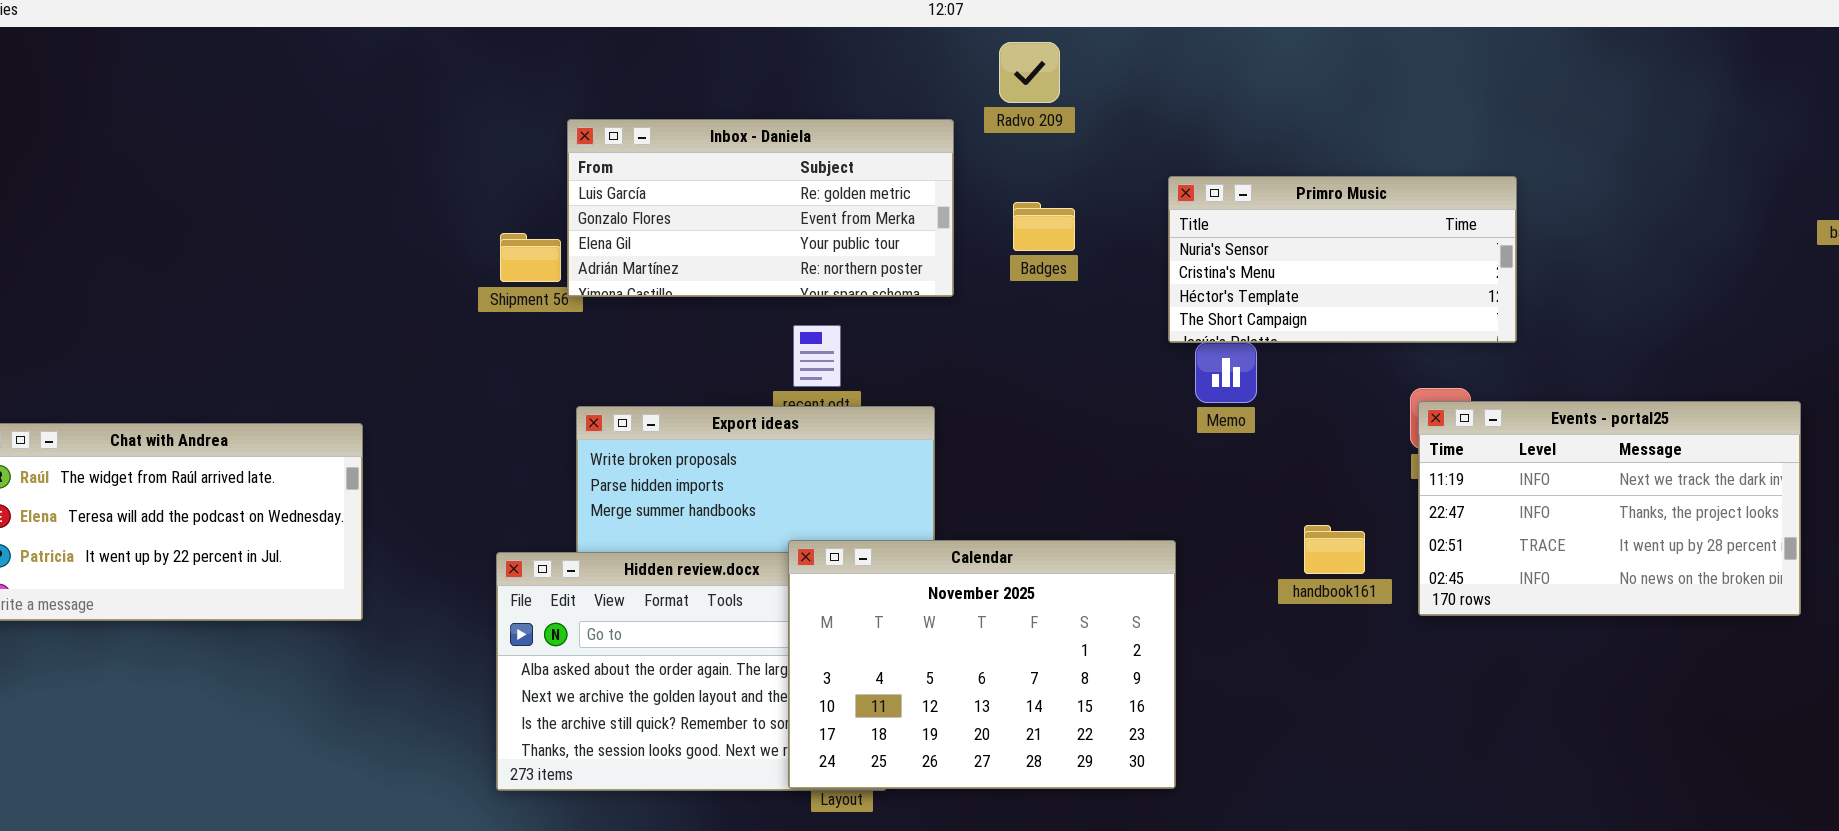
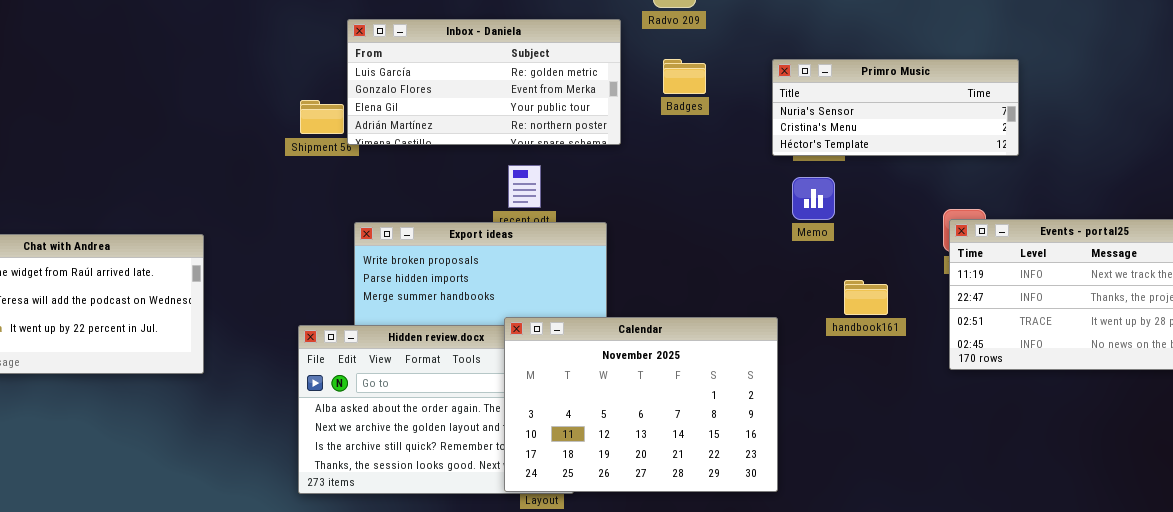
Primro Music: [1168,176,1517,343] -> [772,59,1019,156], resized
Badges: [1013,202,1075,251] -> [663,59,706,94], moved
handbook161: [1304,525,1365,574] -> [844,280,888,315], moved

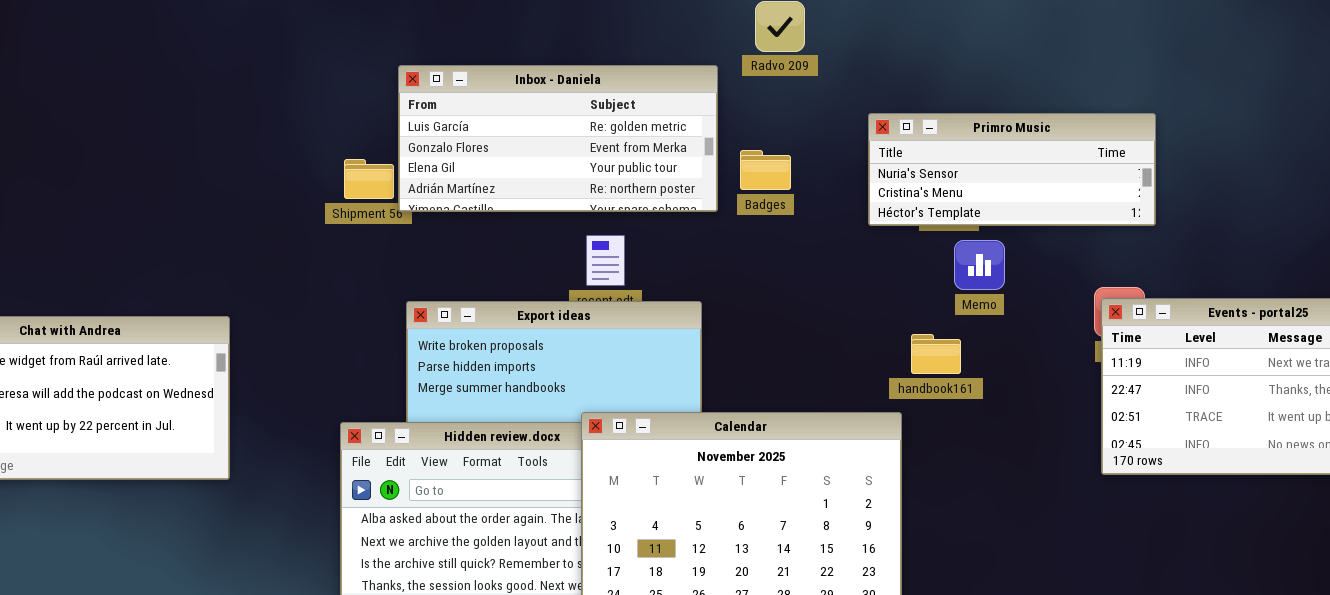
Badges: [663,59,706,94] -> [740,150,791,190], moved
Primro Music: [772,59,1019,156] -> [868,113,1156,226], moved
Memo: [792,177,835,220] -> [954,240,1005,290], moved
handbook161: [844,280,888,315] -> [911,334,961,374], moved

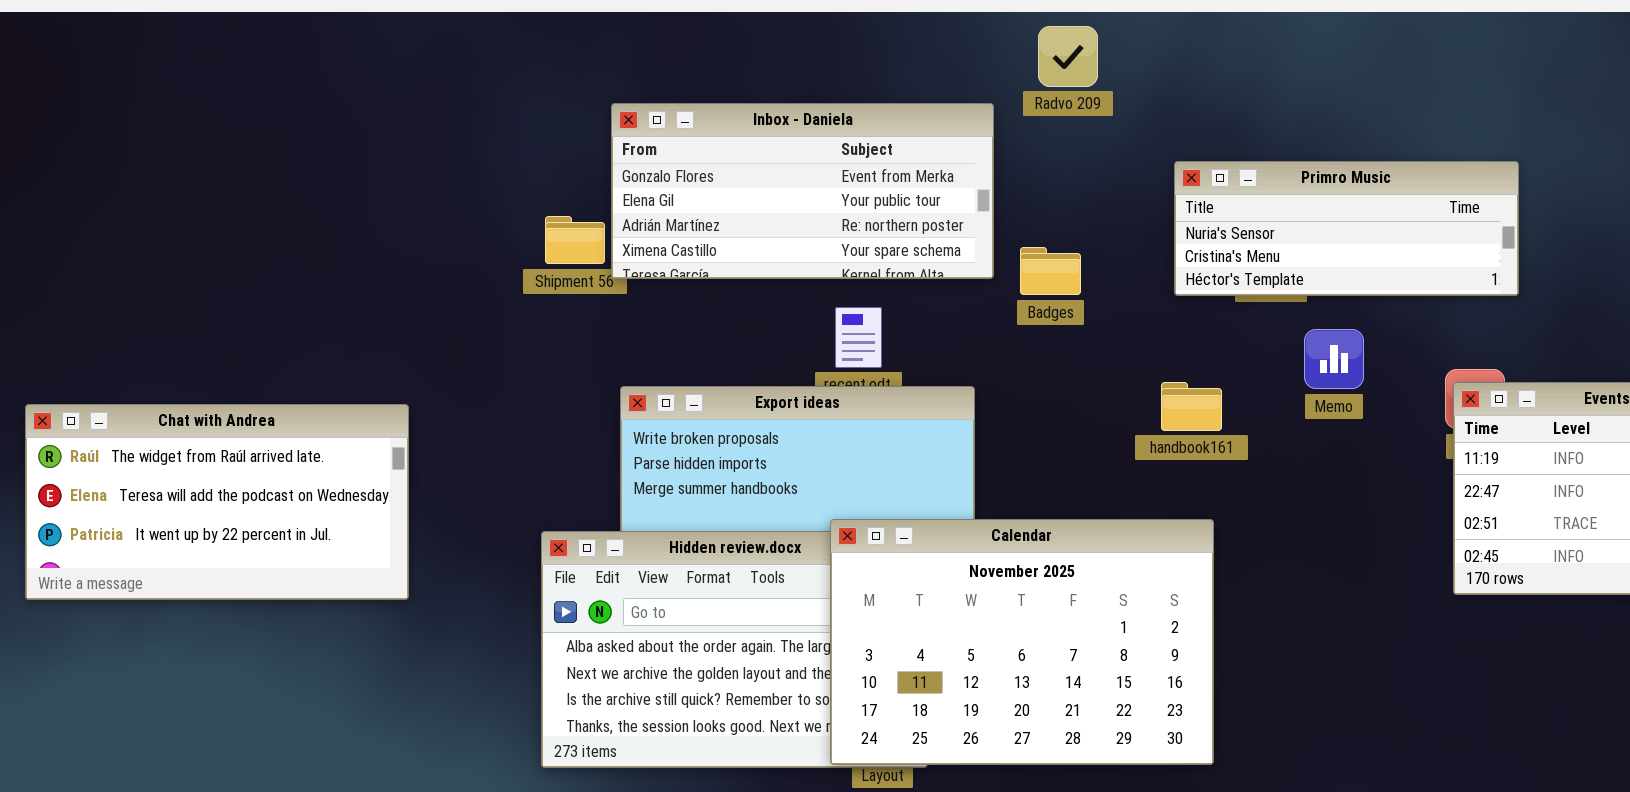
Inbox - Daniela: [398,65,718,212] -> [611,103,994,279], scrolled down 1 row
Badges: [740,150,791,190] -> [1020,247,1081,295], moved
Memo: [954,240,1005,290] -> [1304,329,1364,389], moved
handbook161: [911,334,961,374] -> [1161,382,1222,431], moved

